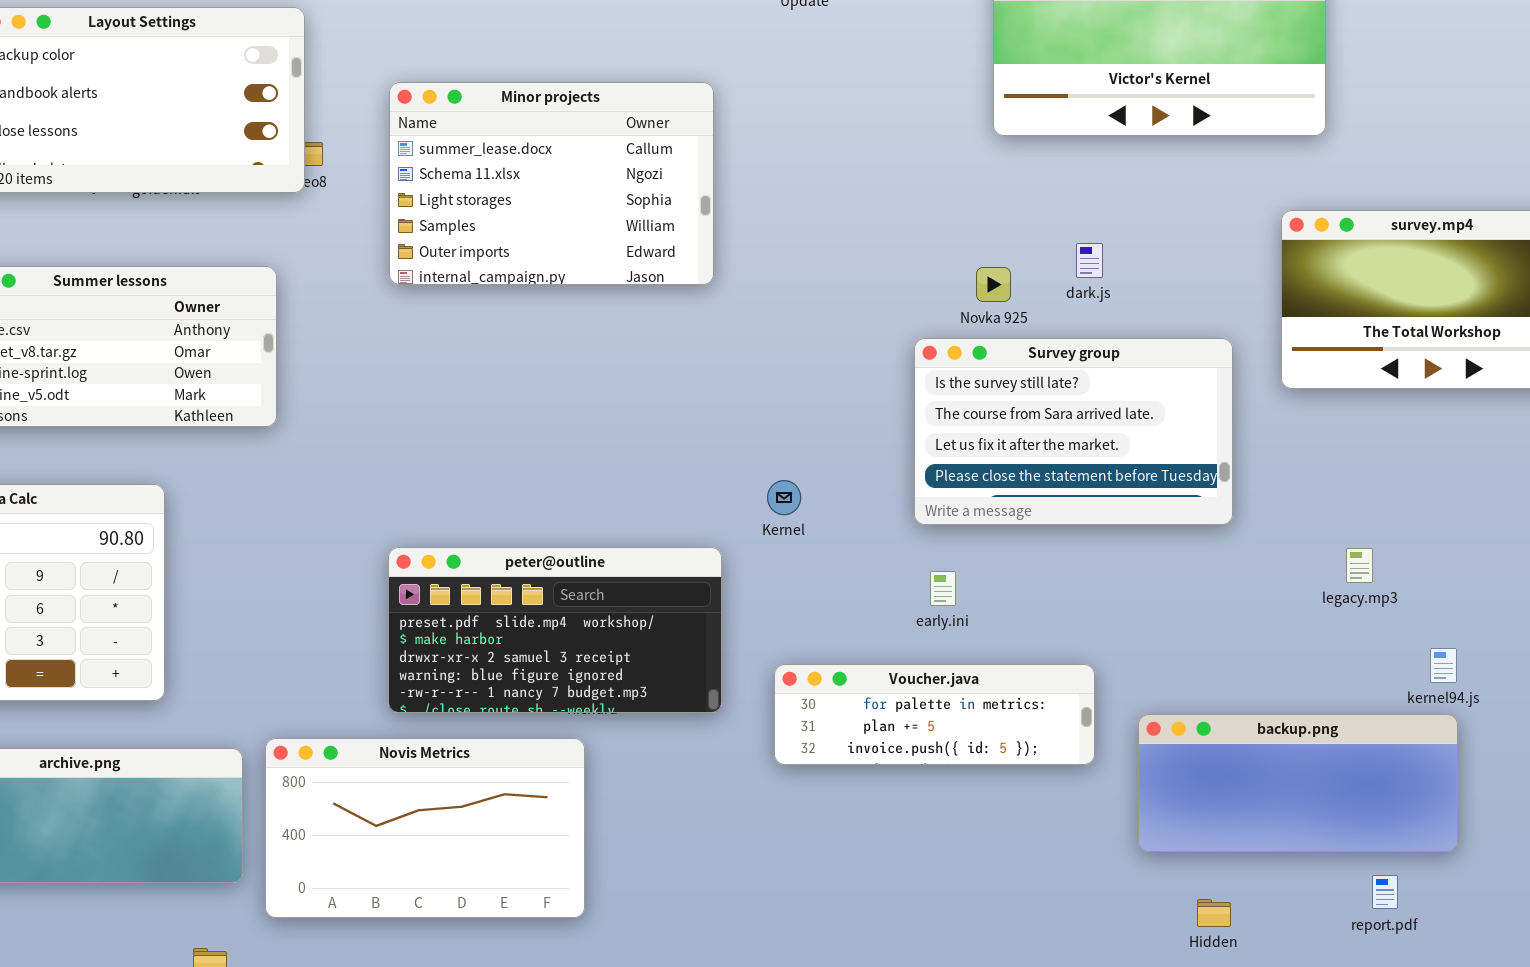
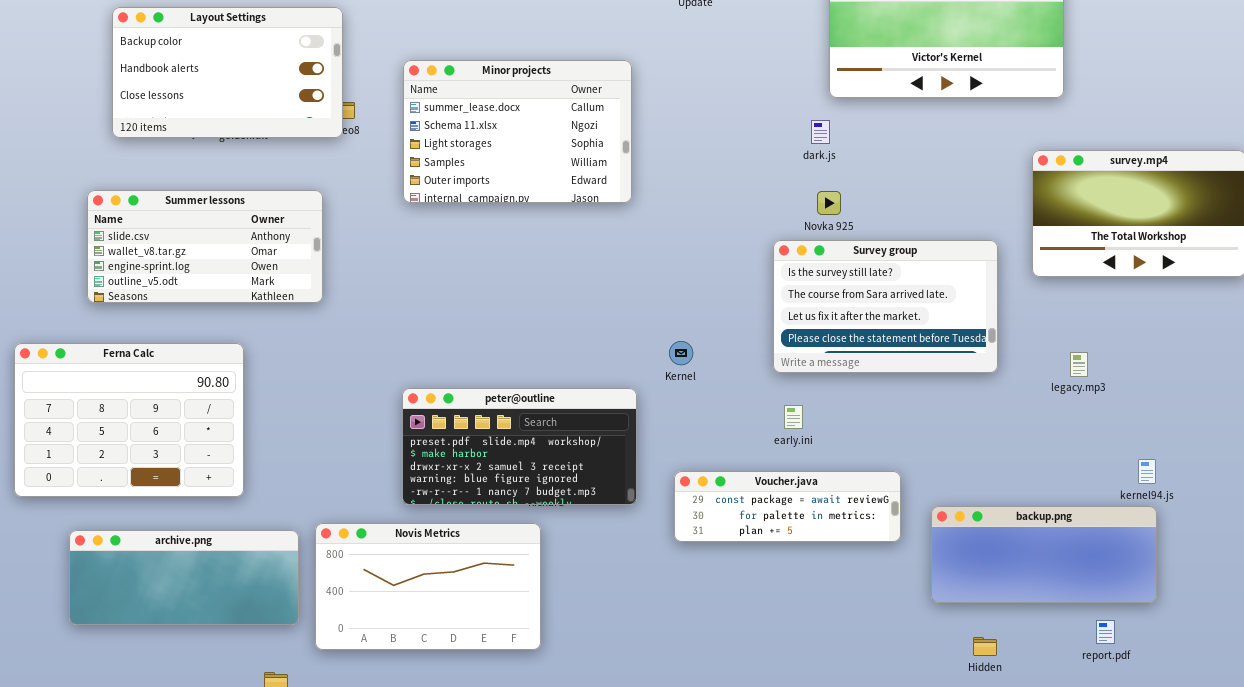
dark.js: [1076,243,1103,278] -> [811,120,830,144], moved
legacy.mp3: [1346,548,1373,583] -> [1070,352,1088,377], moved
Voucher.java: [774,664,1095,765] -> [674,471,901,542], scrolled up 1 row

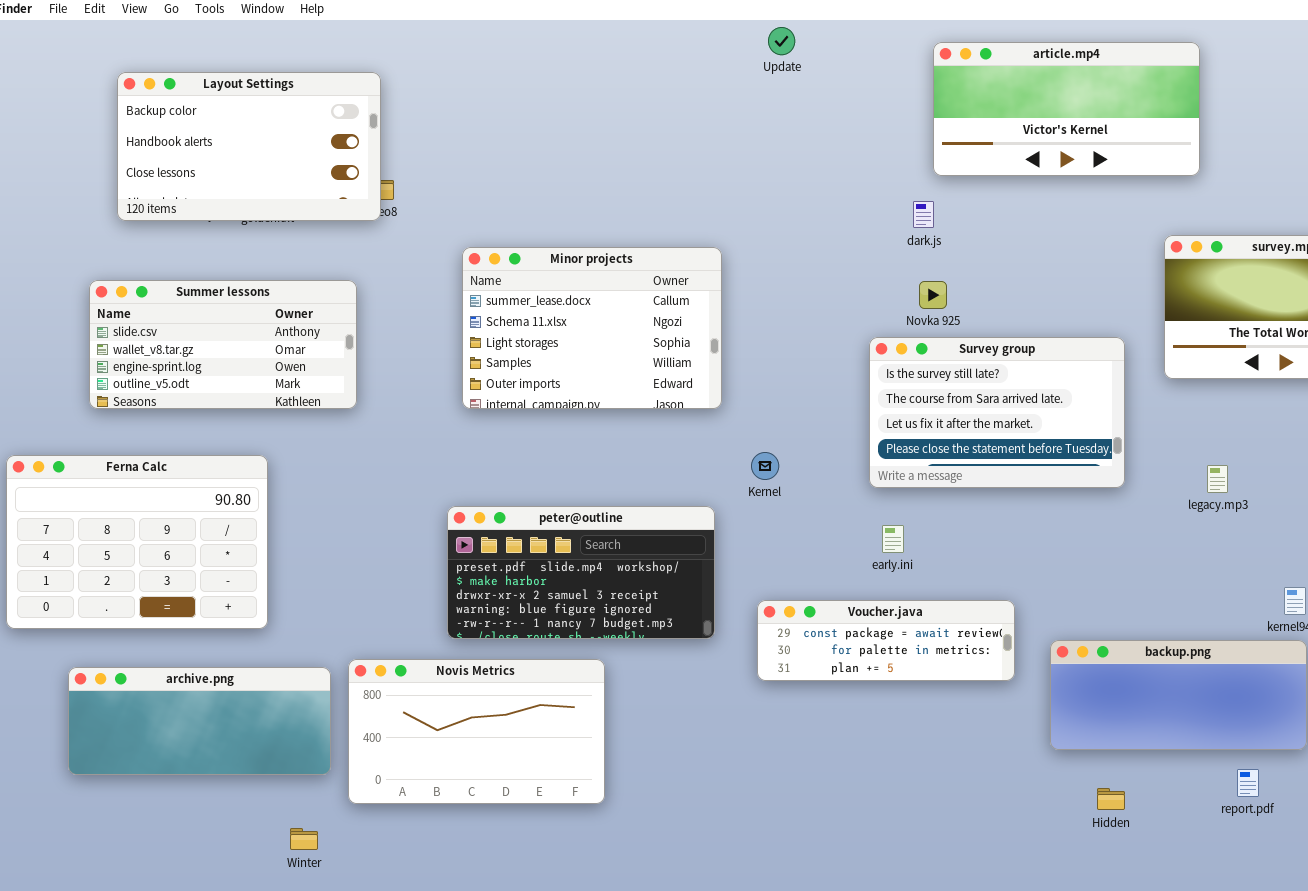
Minor projects: [403,60,632,203] -> [462,247,722,409], moved

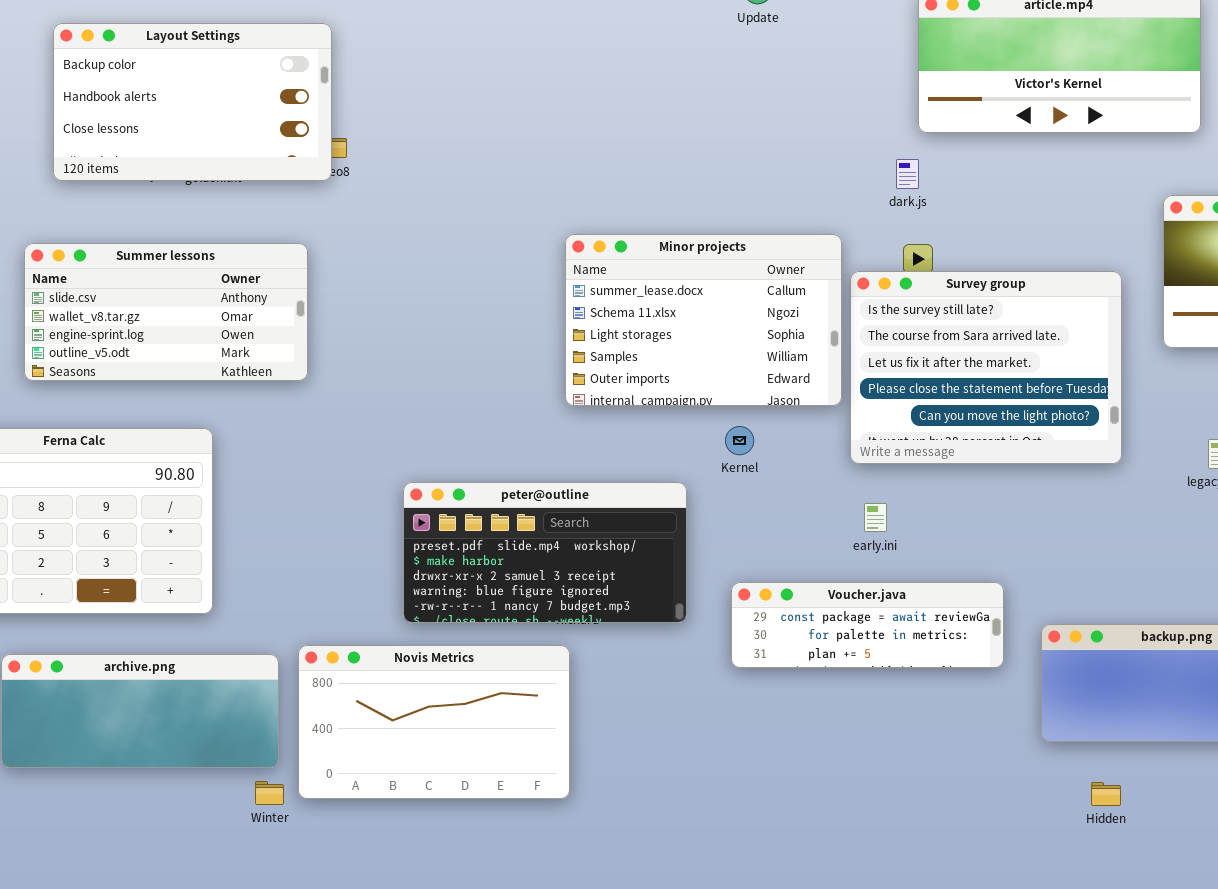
Minor projects: [462,247,722,409] -> [565,234,842,406], moved
Survey group: [869,337,1125,488] -> [850,271,1122,464], resized
Winter: [290,828,318,850] -> [255,781,284,805], moved

